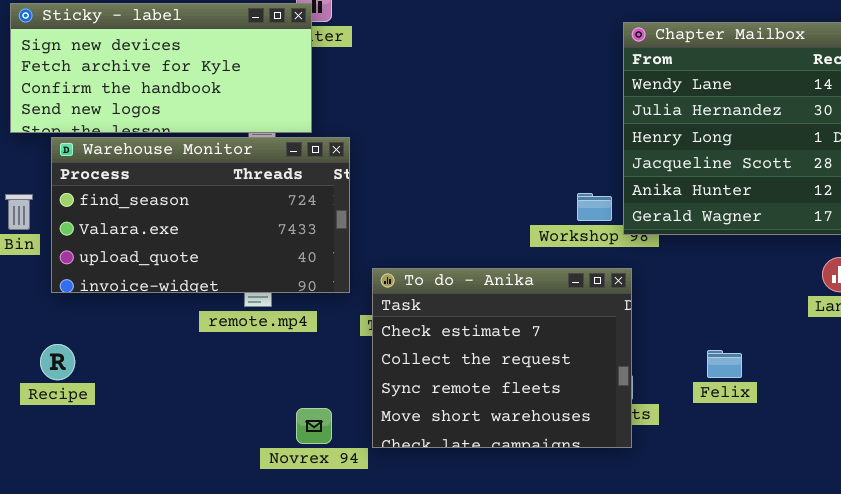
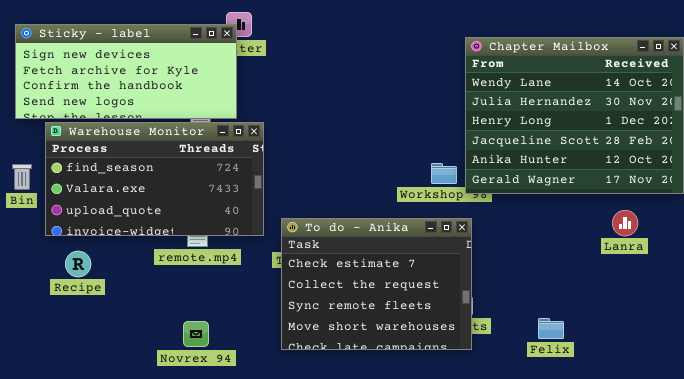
Recipe: [40,344,75,380] -> [65,251,91,277], moved
Felix: [707,350,742,378] -> [538,318,564,339], moved
Novrex 94: [296,408,332,444] -> [183,321,209,347], moved

